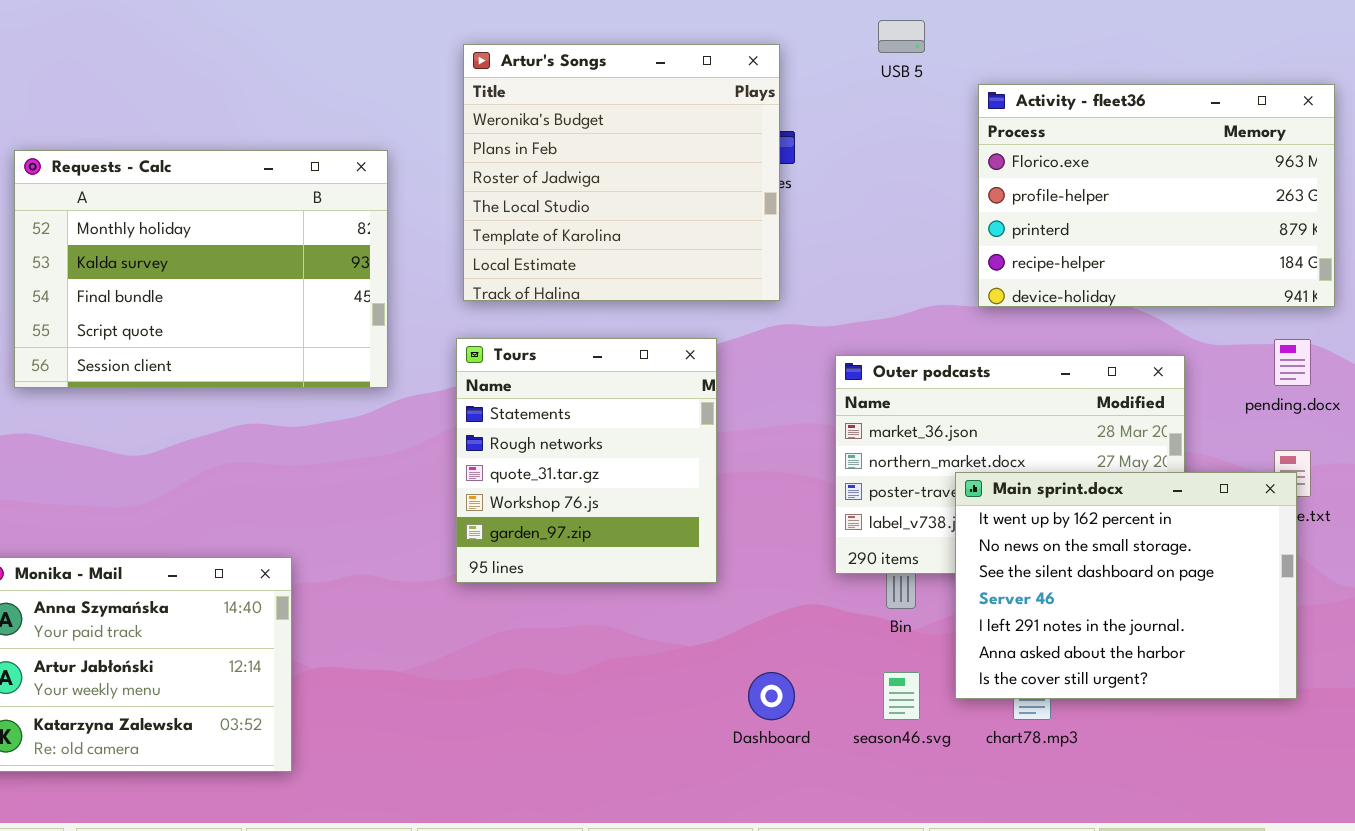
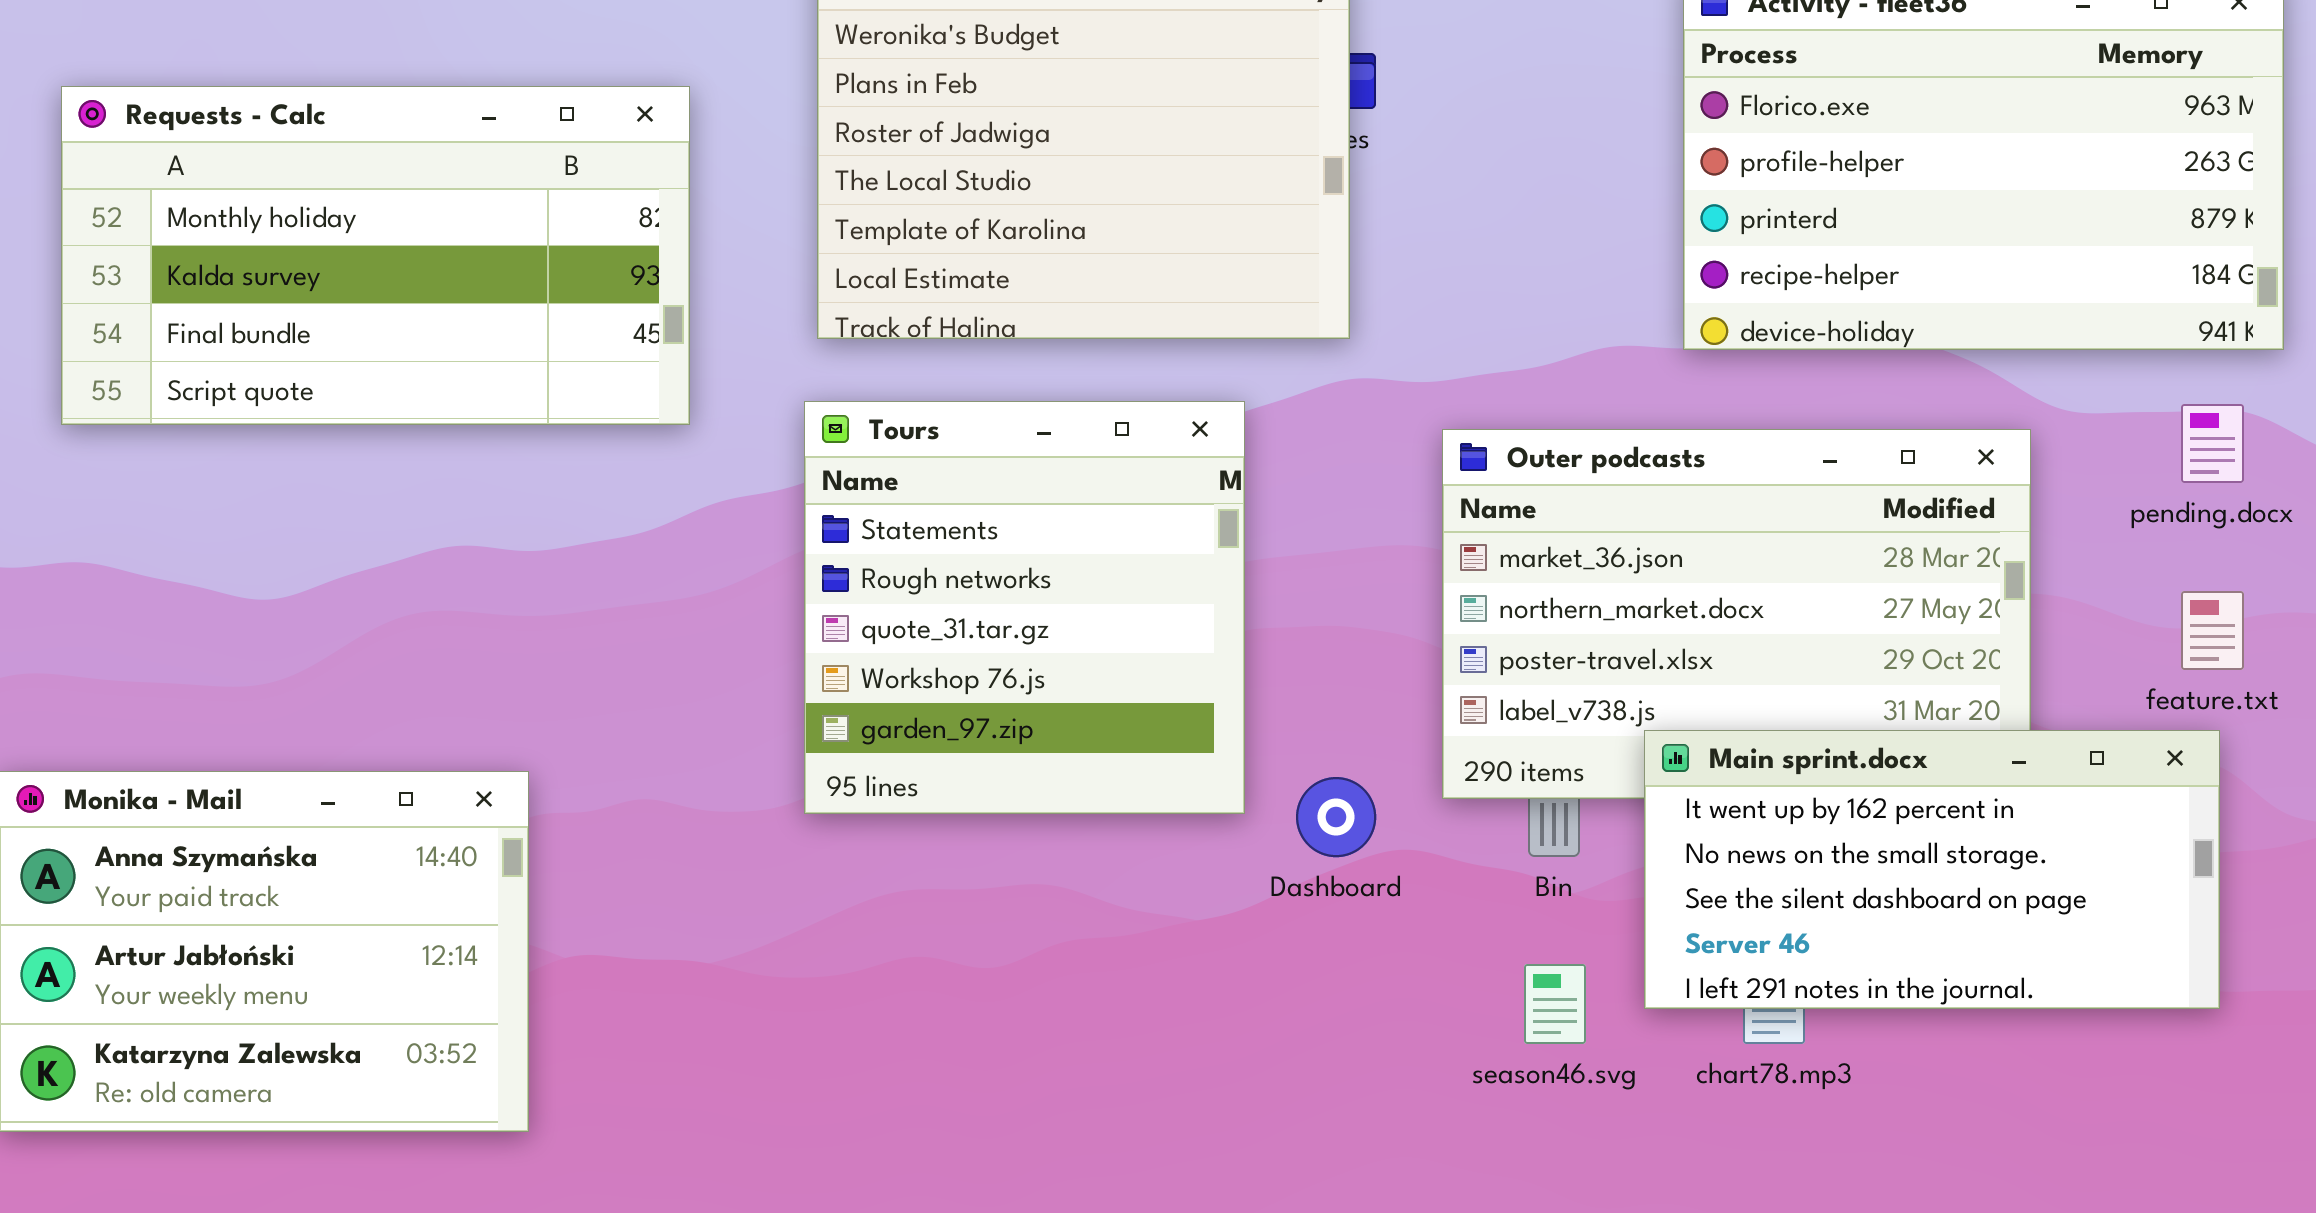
Requests - Calc: [14,150,388,388] -> [61,86,690,425], resized
Main sprint.docx: [955,472,1297,699] -> [1644,730,2220,1009], resized
Dashboard: [748,672,795,720] -> [1296,777,1376,857], moved

